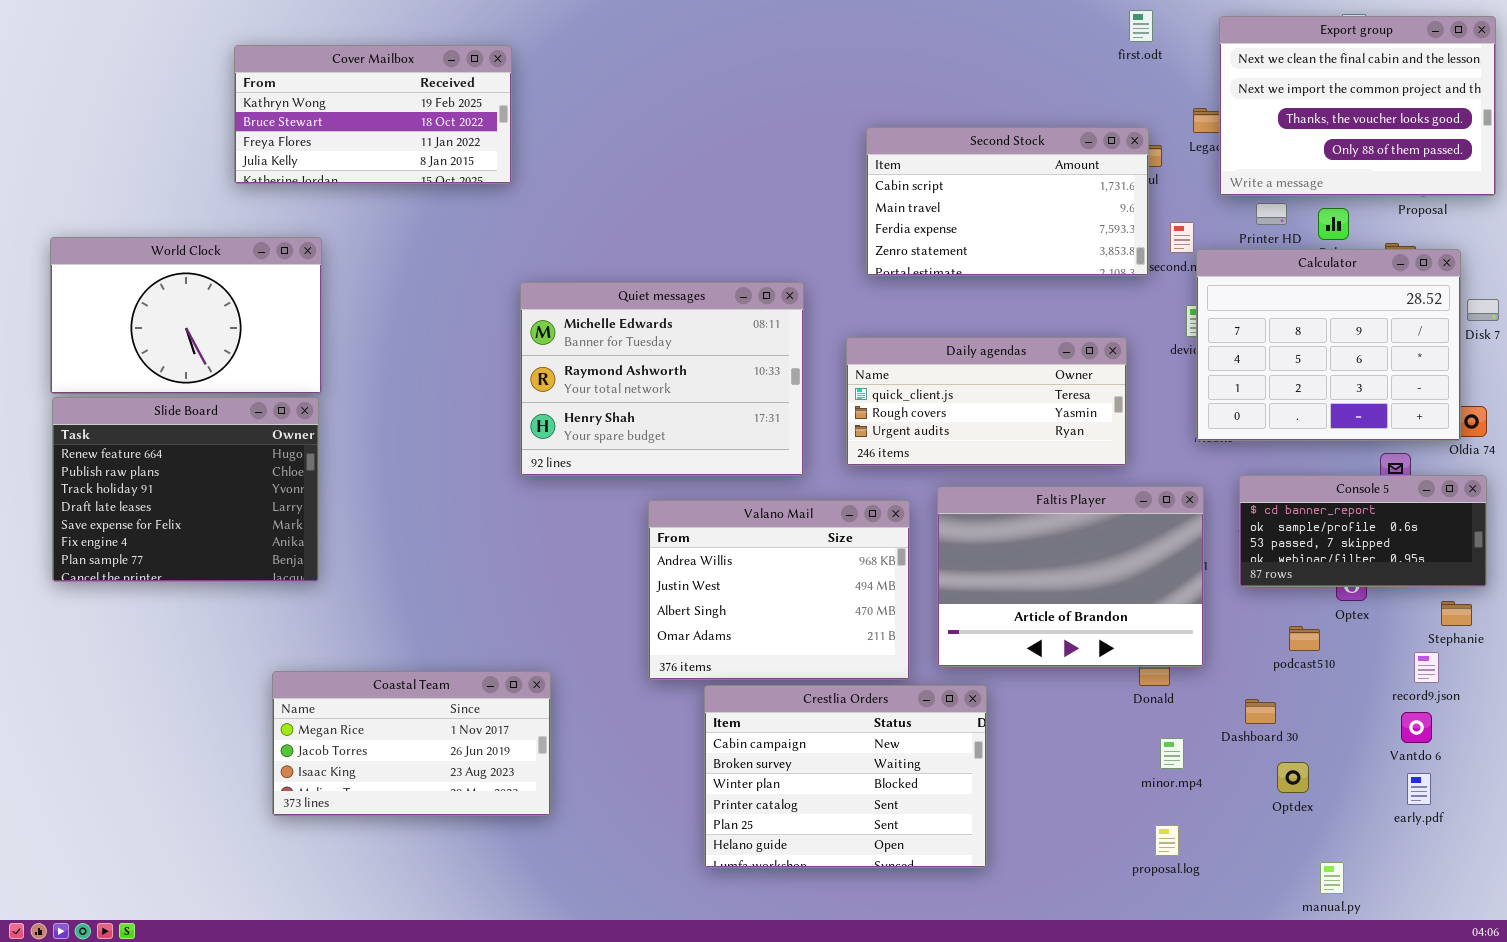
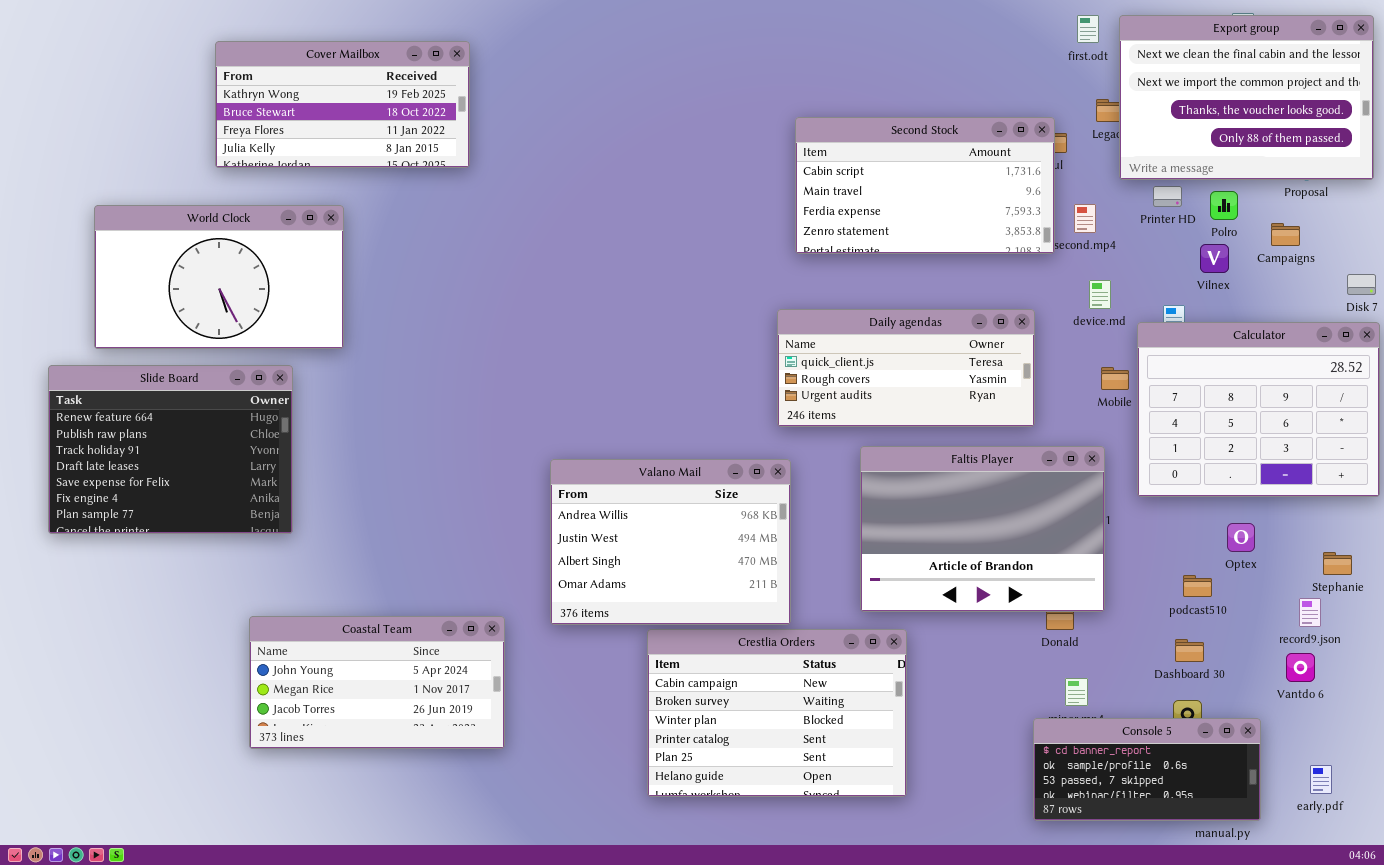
first.odt: [1129,10,1153,42] -> [1077,15,1099,43], moved
World Clock: [50,237,322,394] -> [94,205,344,349], moved
Calculator: [1196,249,1461,441] -> [1137,322,1380,497], moved
Quiet messages: [520,282,804,476] -> none, closed
Console 5: [1239,475,1487,587] -> [1033,718,1261,821], moved
Valano Mail: [648,500,910,680] -> [550,459,791,625], moved
Coastal Team: [272,671,551,816] -> [249,616,505,749], scrolled up 1 row
Dashboard 30: [1245,699,1276,724] -> [1175,639,1204,662], moved
early.pdf: [1407,773,1431,805] -> [1310,765,1332,794], moved

